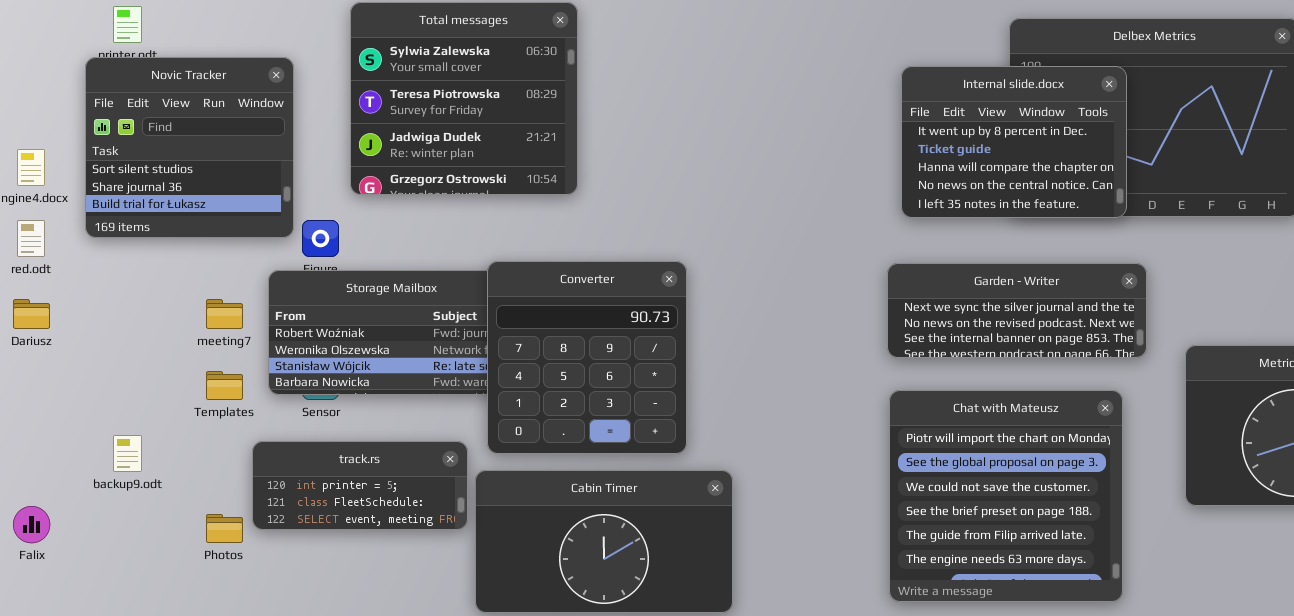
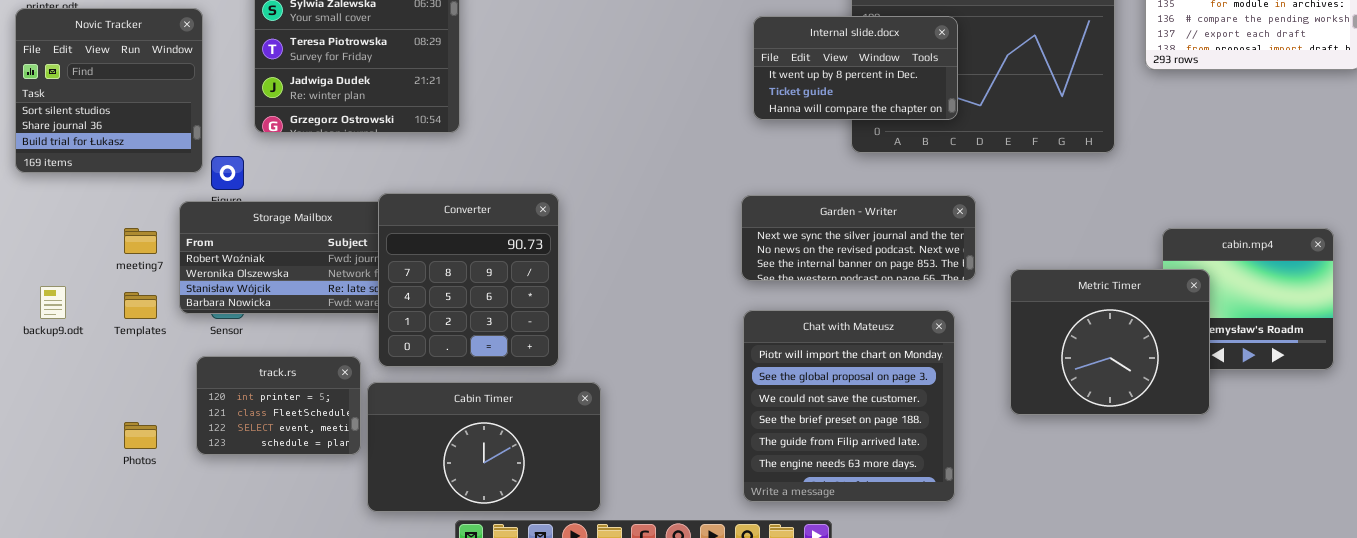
Internal slide.docx: [901,66,1127,218] -> [753,16,958,120], resized
backup9.odt: [113,435,142,472] -> [40,286,66,319], moved
track.rs: [252,441,468,530] -> [196,356,361,455], resized

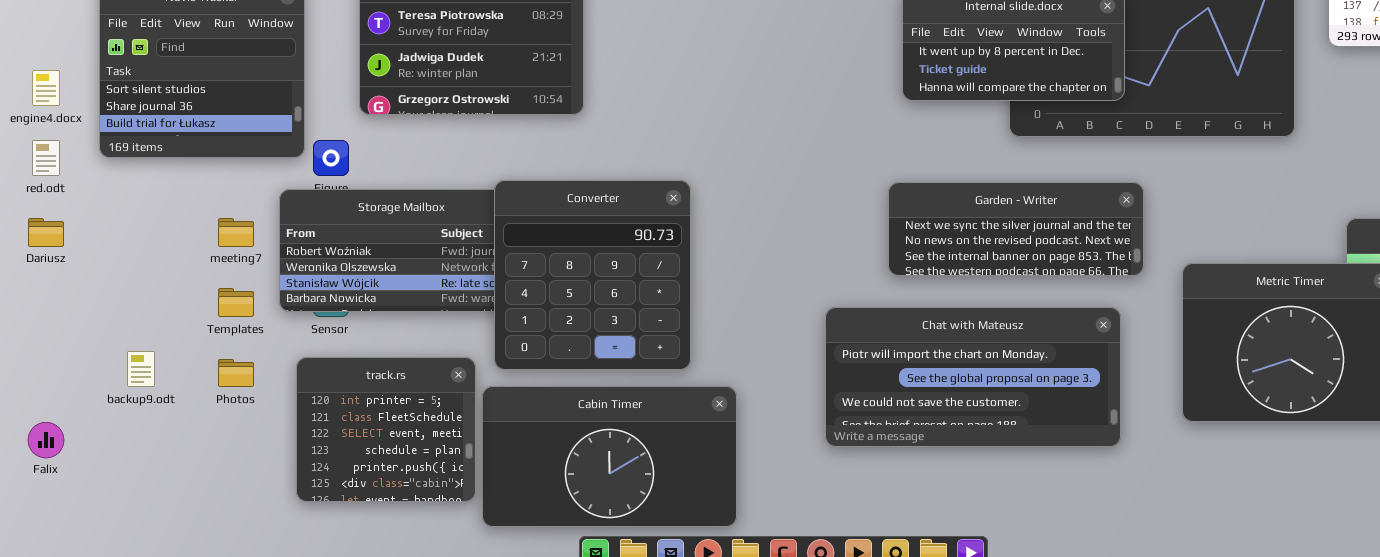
backup9.odt: [40,286,66,319] -> [127,351,155,387], moved
Chat with Mateusz: [743,310,955,502] -> [825,307,1121,447], resized
track.rs: [196,356,361,455] -> [296,357,476,502], resized
Photos: [124,422,157,449] -> [218,359,254,387], moved

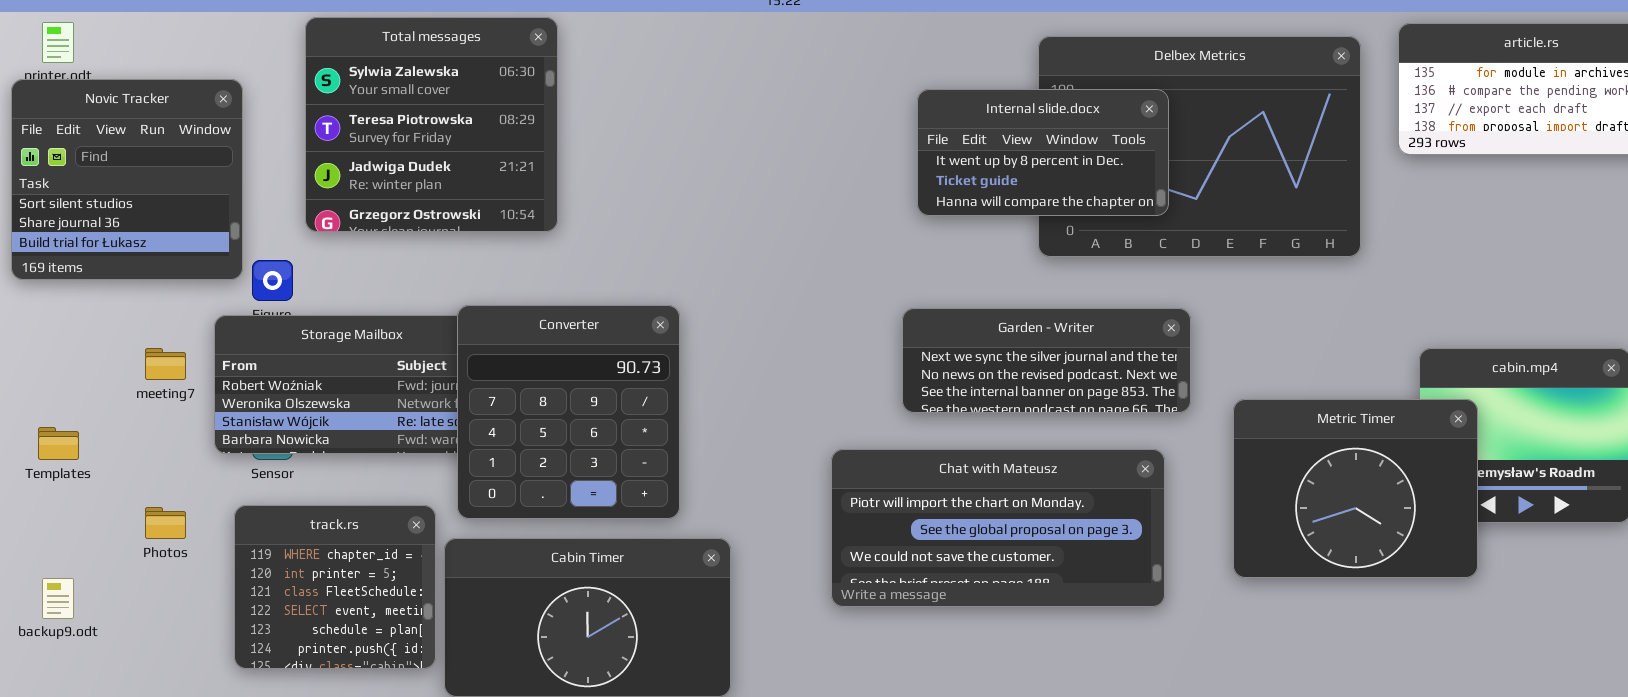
Templates: [218,288,254,317] -> [38,427,79,460], moved
backup9.odt: [127,351,155,387] -> [42,578,74,619], moved
track.rs: [296,357,476,502] -> [234,505,436,669], scrolled up 1 row

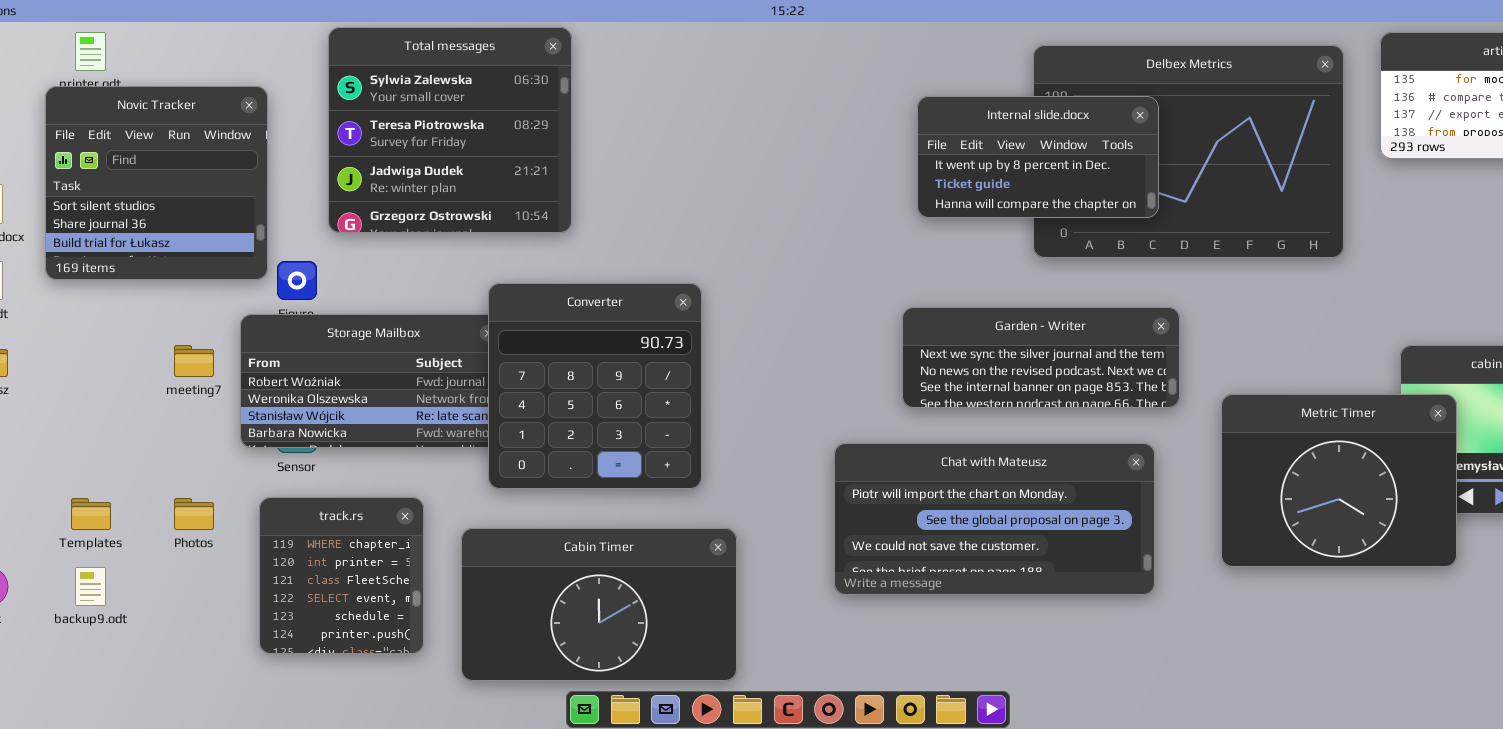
Converter: [457,305,680,519] -> [488,283,702,489], moved
Templates: [38,427,79,460] -> [71,498,111,530], moved
track.rs: [234,505,436,669] -> [259,497,424,654], resized

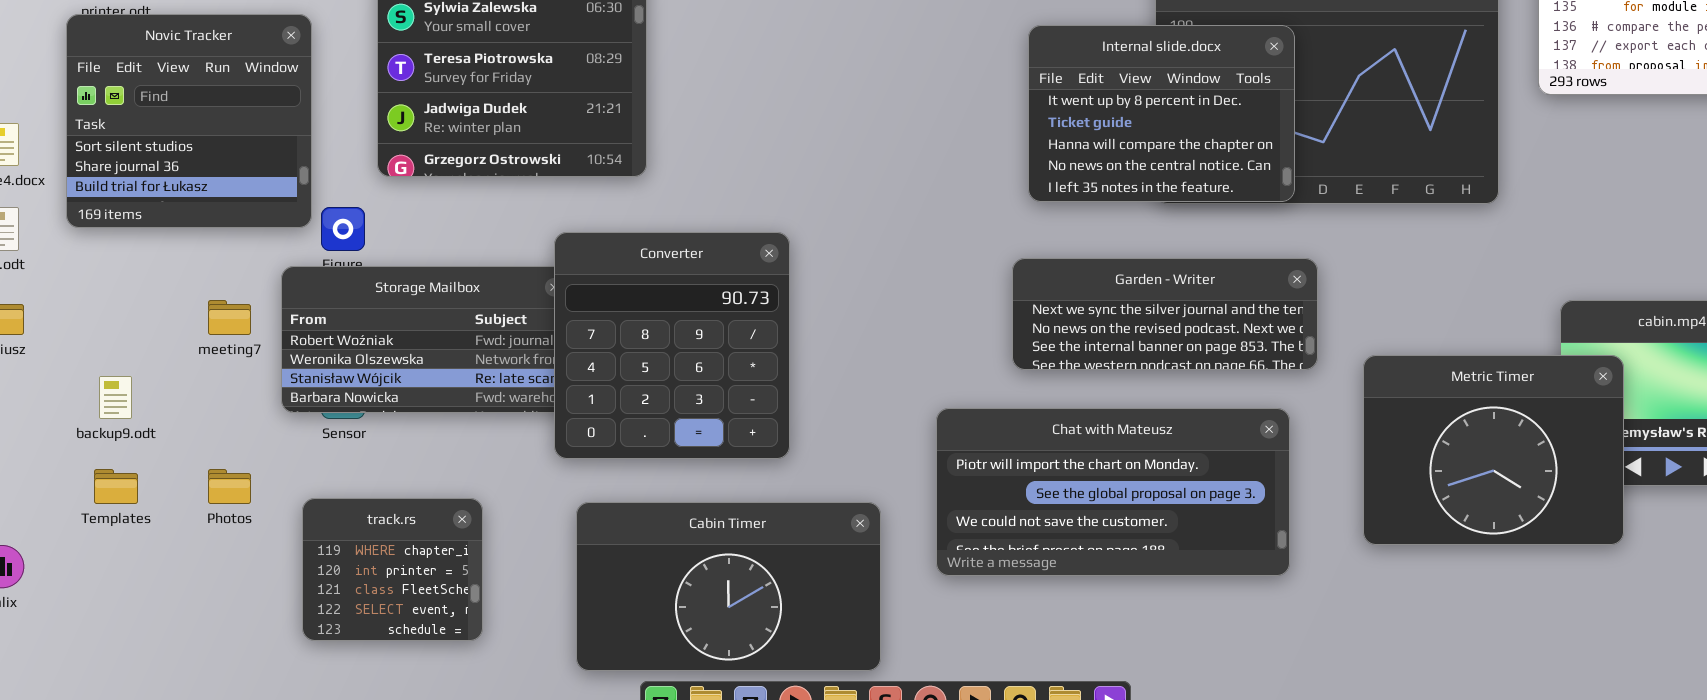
Internal slide.docx: [917,96,1159,218] -> [1028,25,1295,202], resized
track.rs: [259,497,424,654] -> [302,498,483,641], resized
Cabin Timer: [461,528,737,681] -> [576,502,881,671], moved
backup9.odt: [75,567,106,606] -> [99,376,132,419], moved

